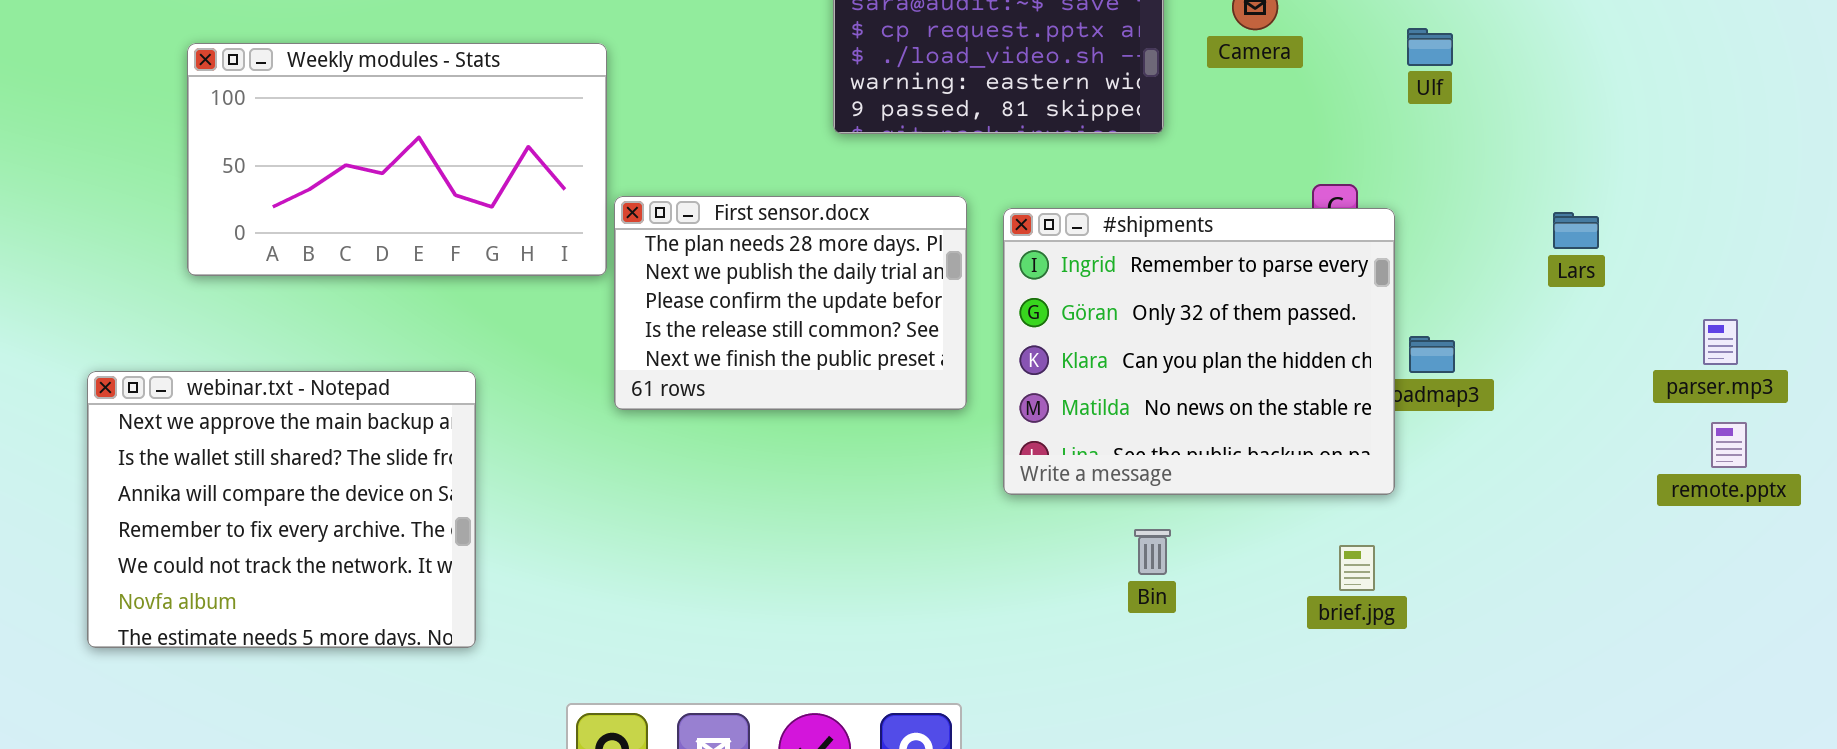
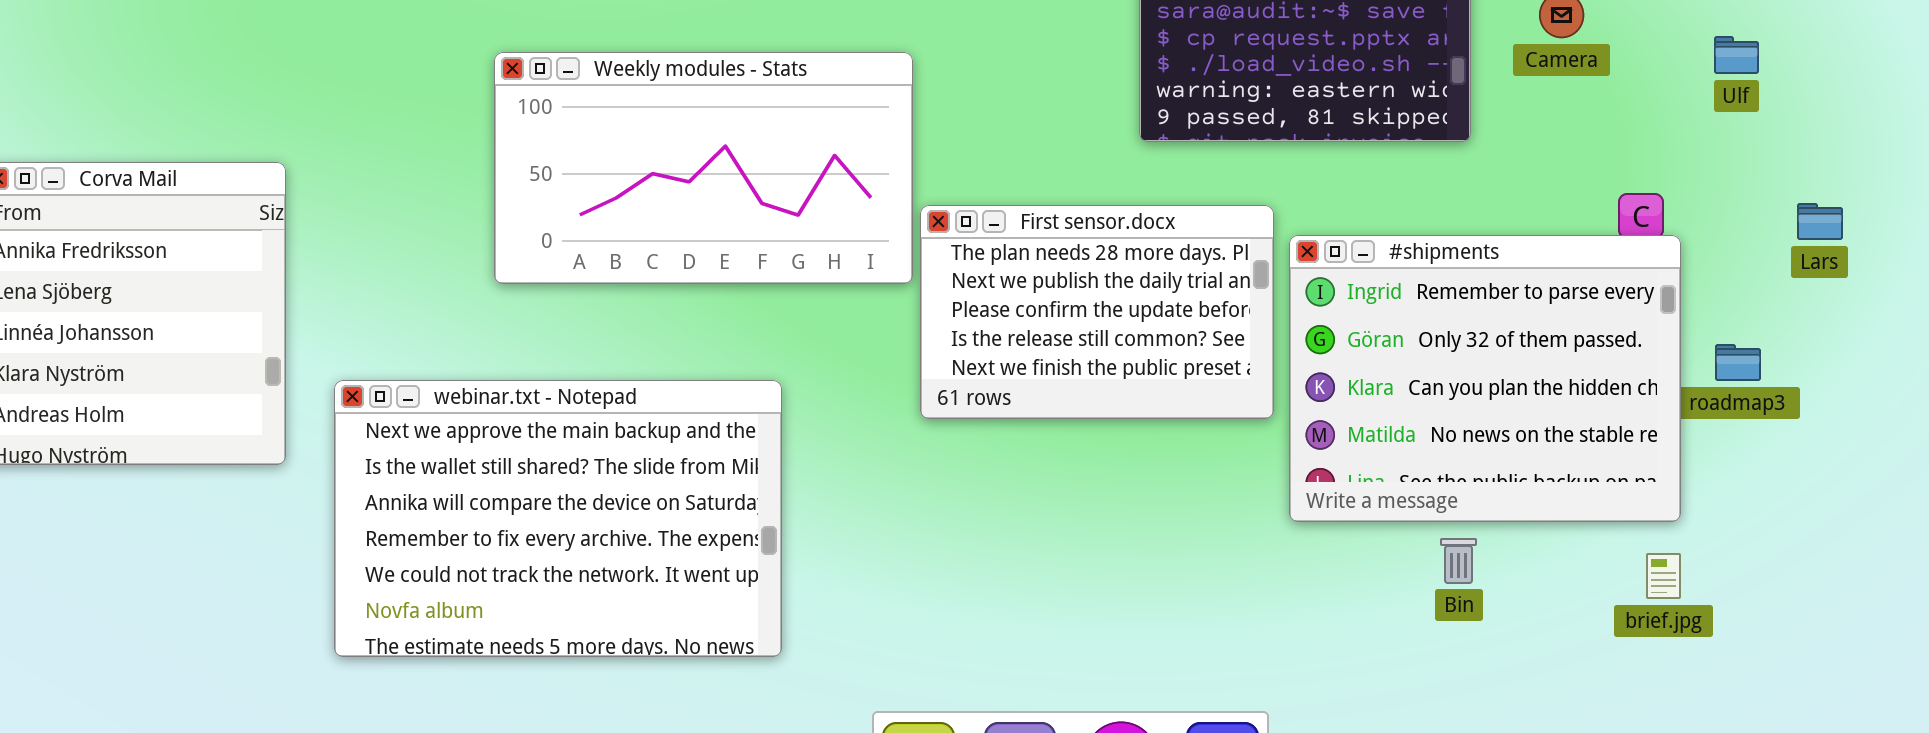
#shipments: [1003,208,1395,495] -> [1289,235,1681,522], moved
Lars: [1553,212,1599,249] -> [1797,203,1843,240], moved
webinar.txt - Notepad: [87,371,476,648] -> [334,380,782,657], resized

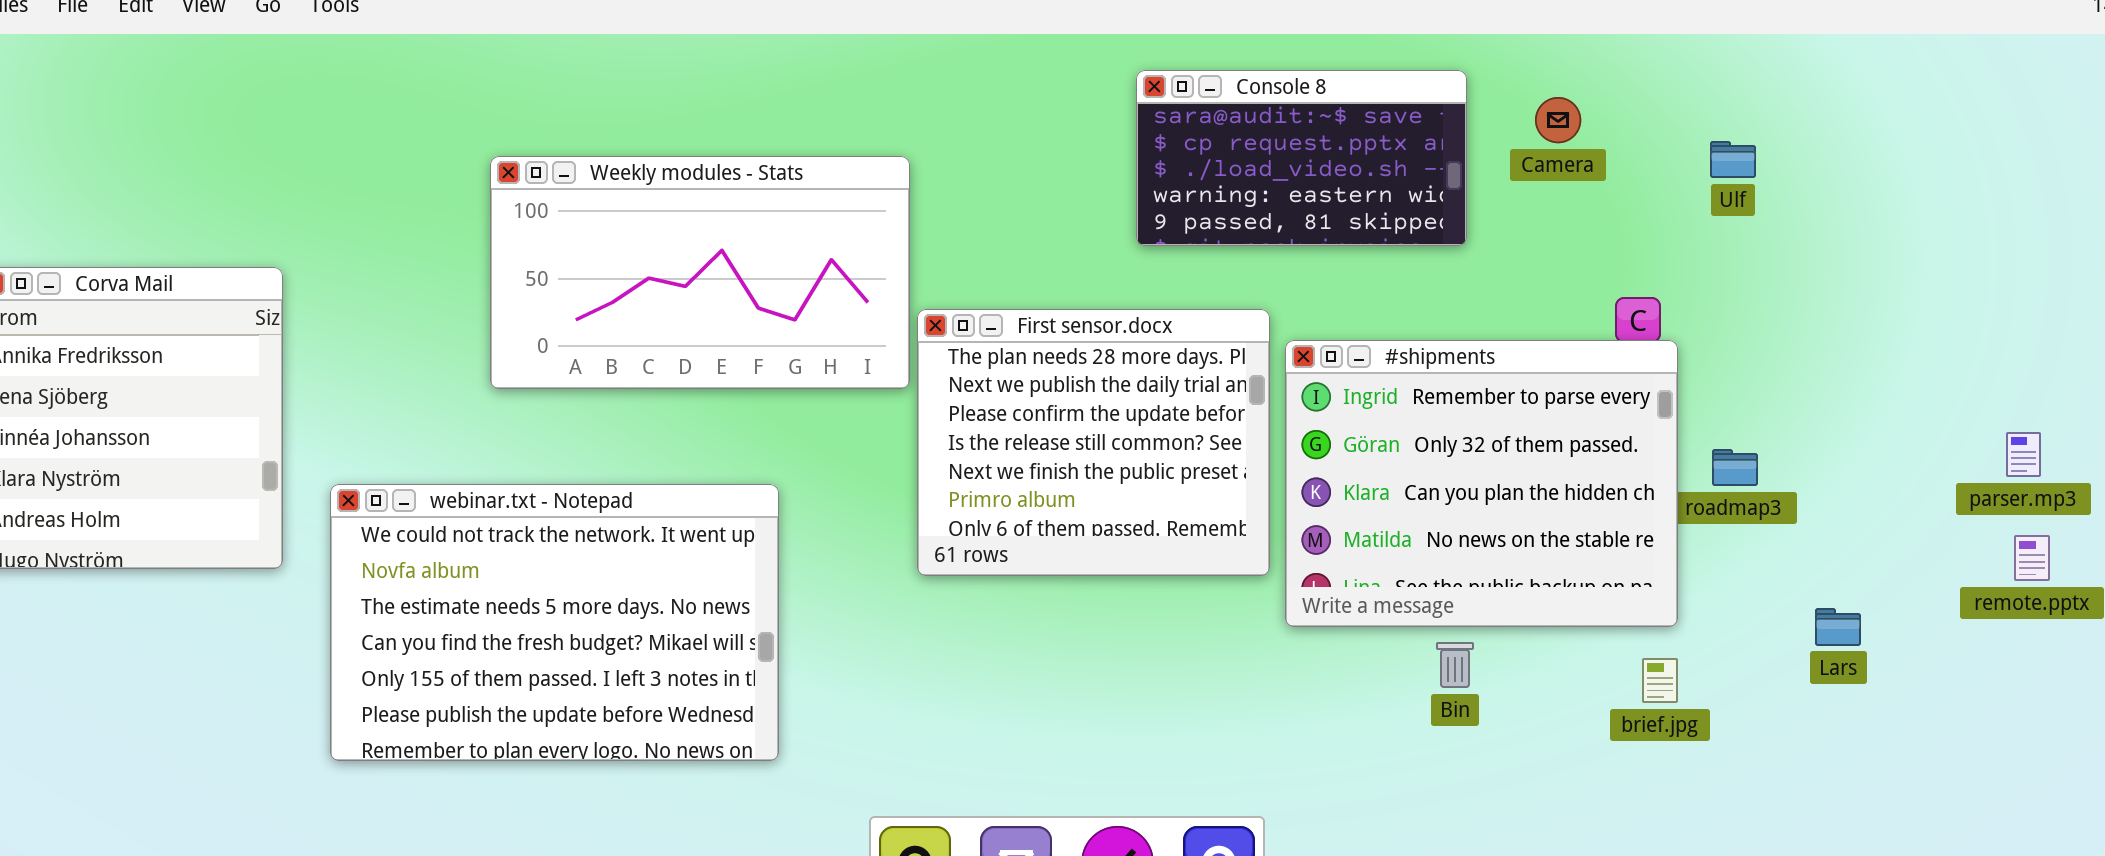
Lars: [1797,203,1843,240] -> [1815,608,1861,646], moved
First sensor.docx: [920,205,1274,419] -> [917,309,1270,576], resized
webinar.txt - Notepad: [334,380,782,657] -> [330,484,779,761], scrolled down 4 rows

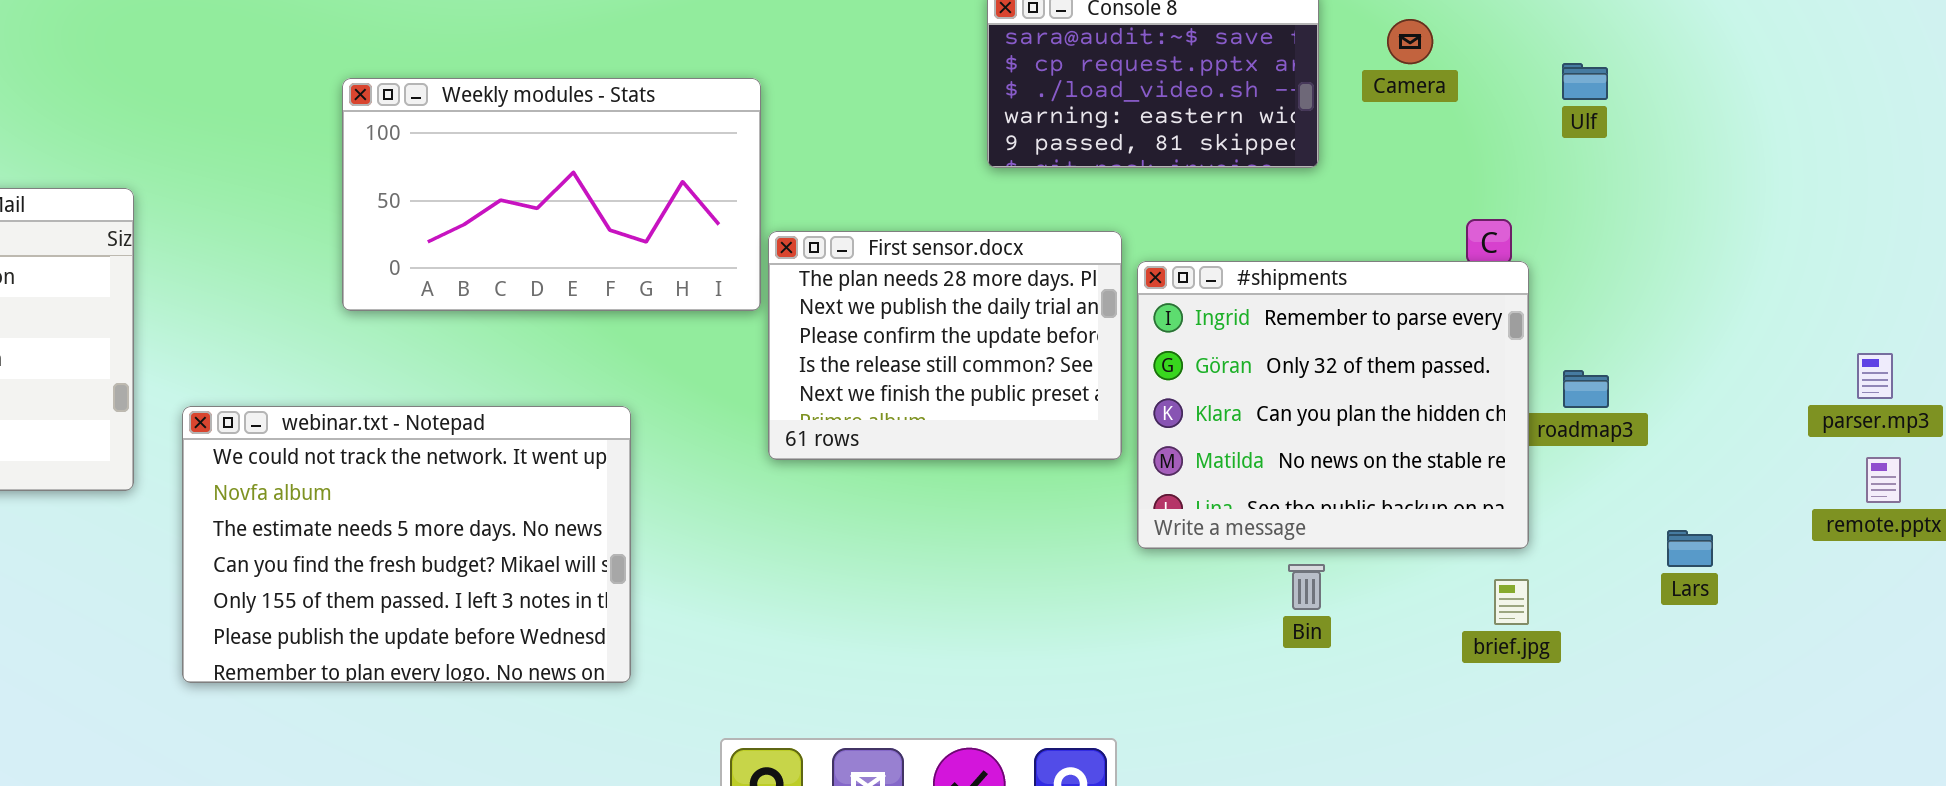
First sensor.docx: [917,309,1270,576] -> [768,231,1122,460], resized

